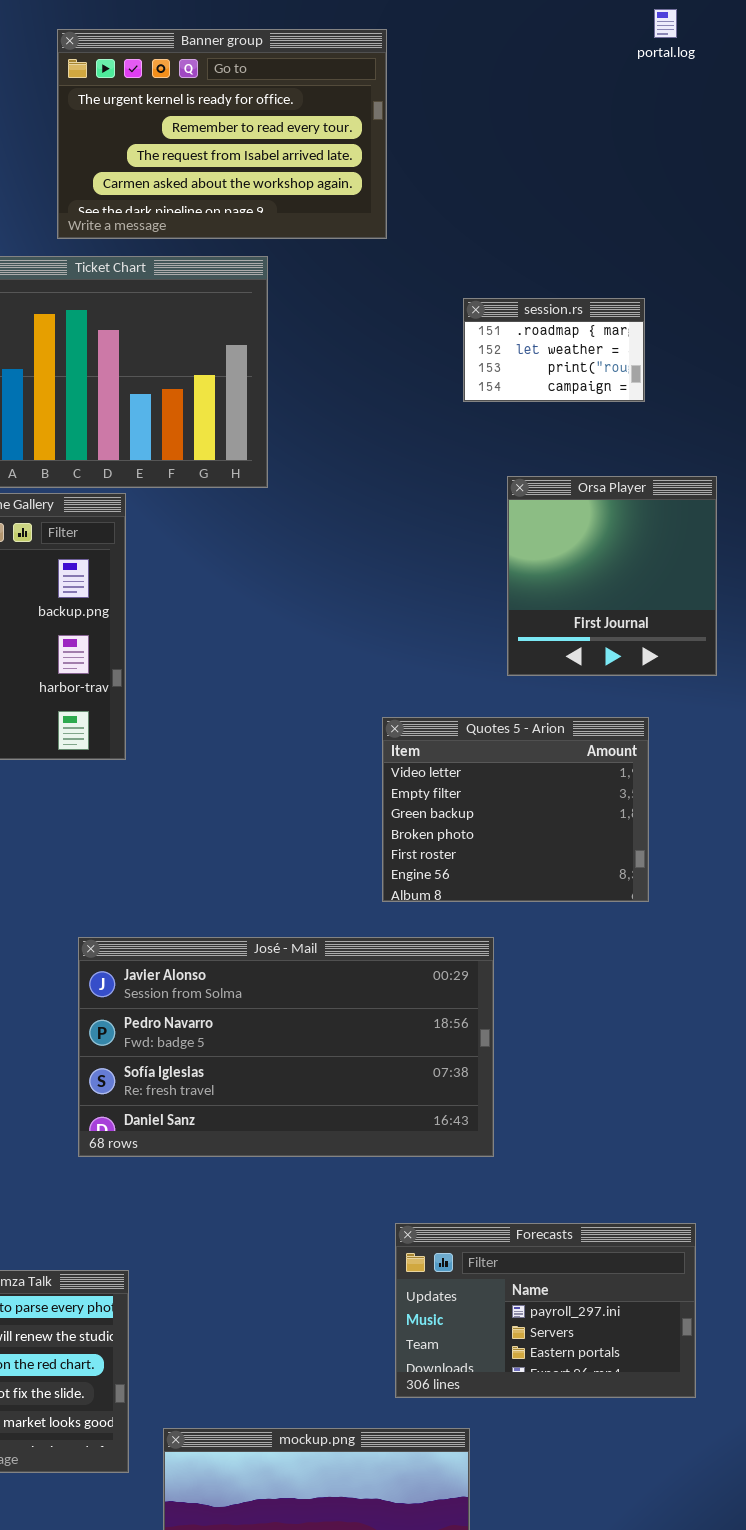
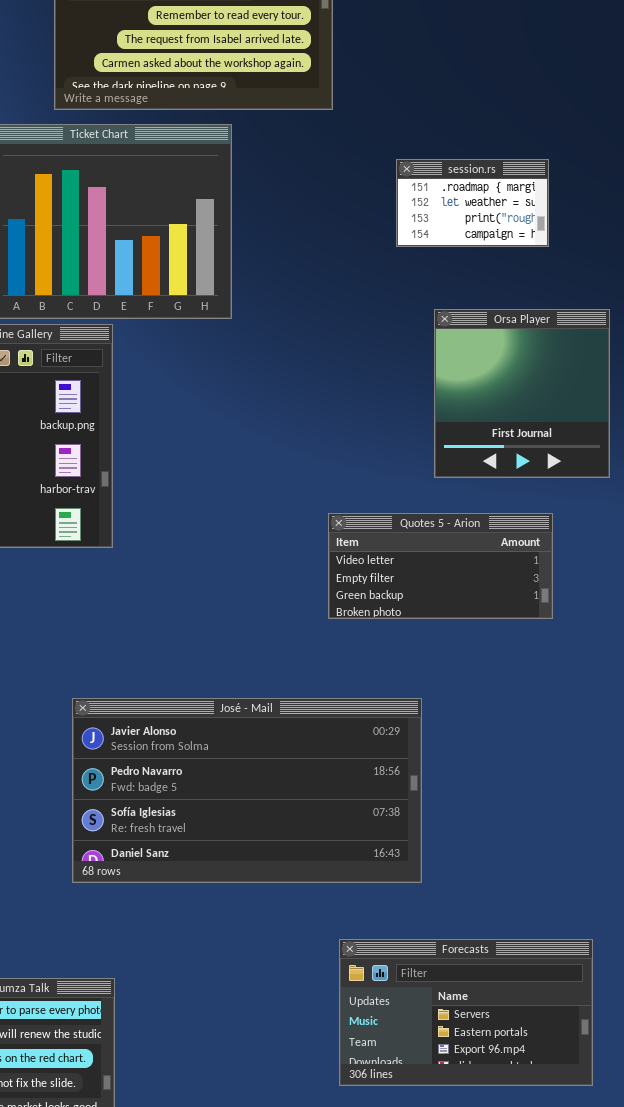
Quotes 5 - Arion: [382,717,649,902] -> [328,513,553,619], resized
Forecasts: [395,1223,696,1398] -> [339,939,593,1086], scrolled down 1 row

